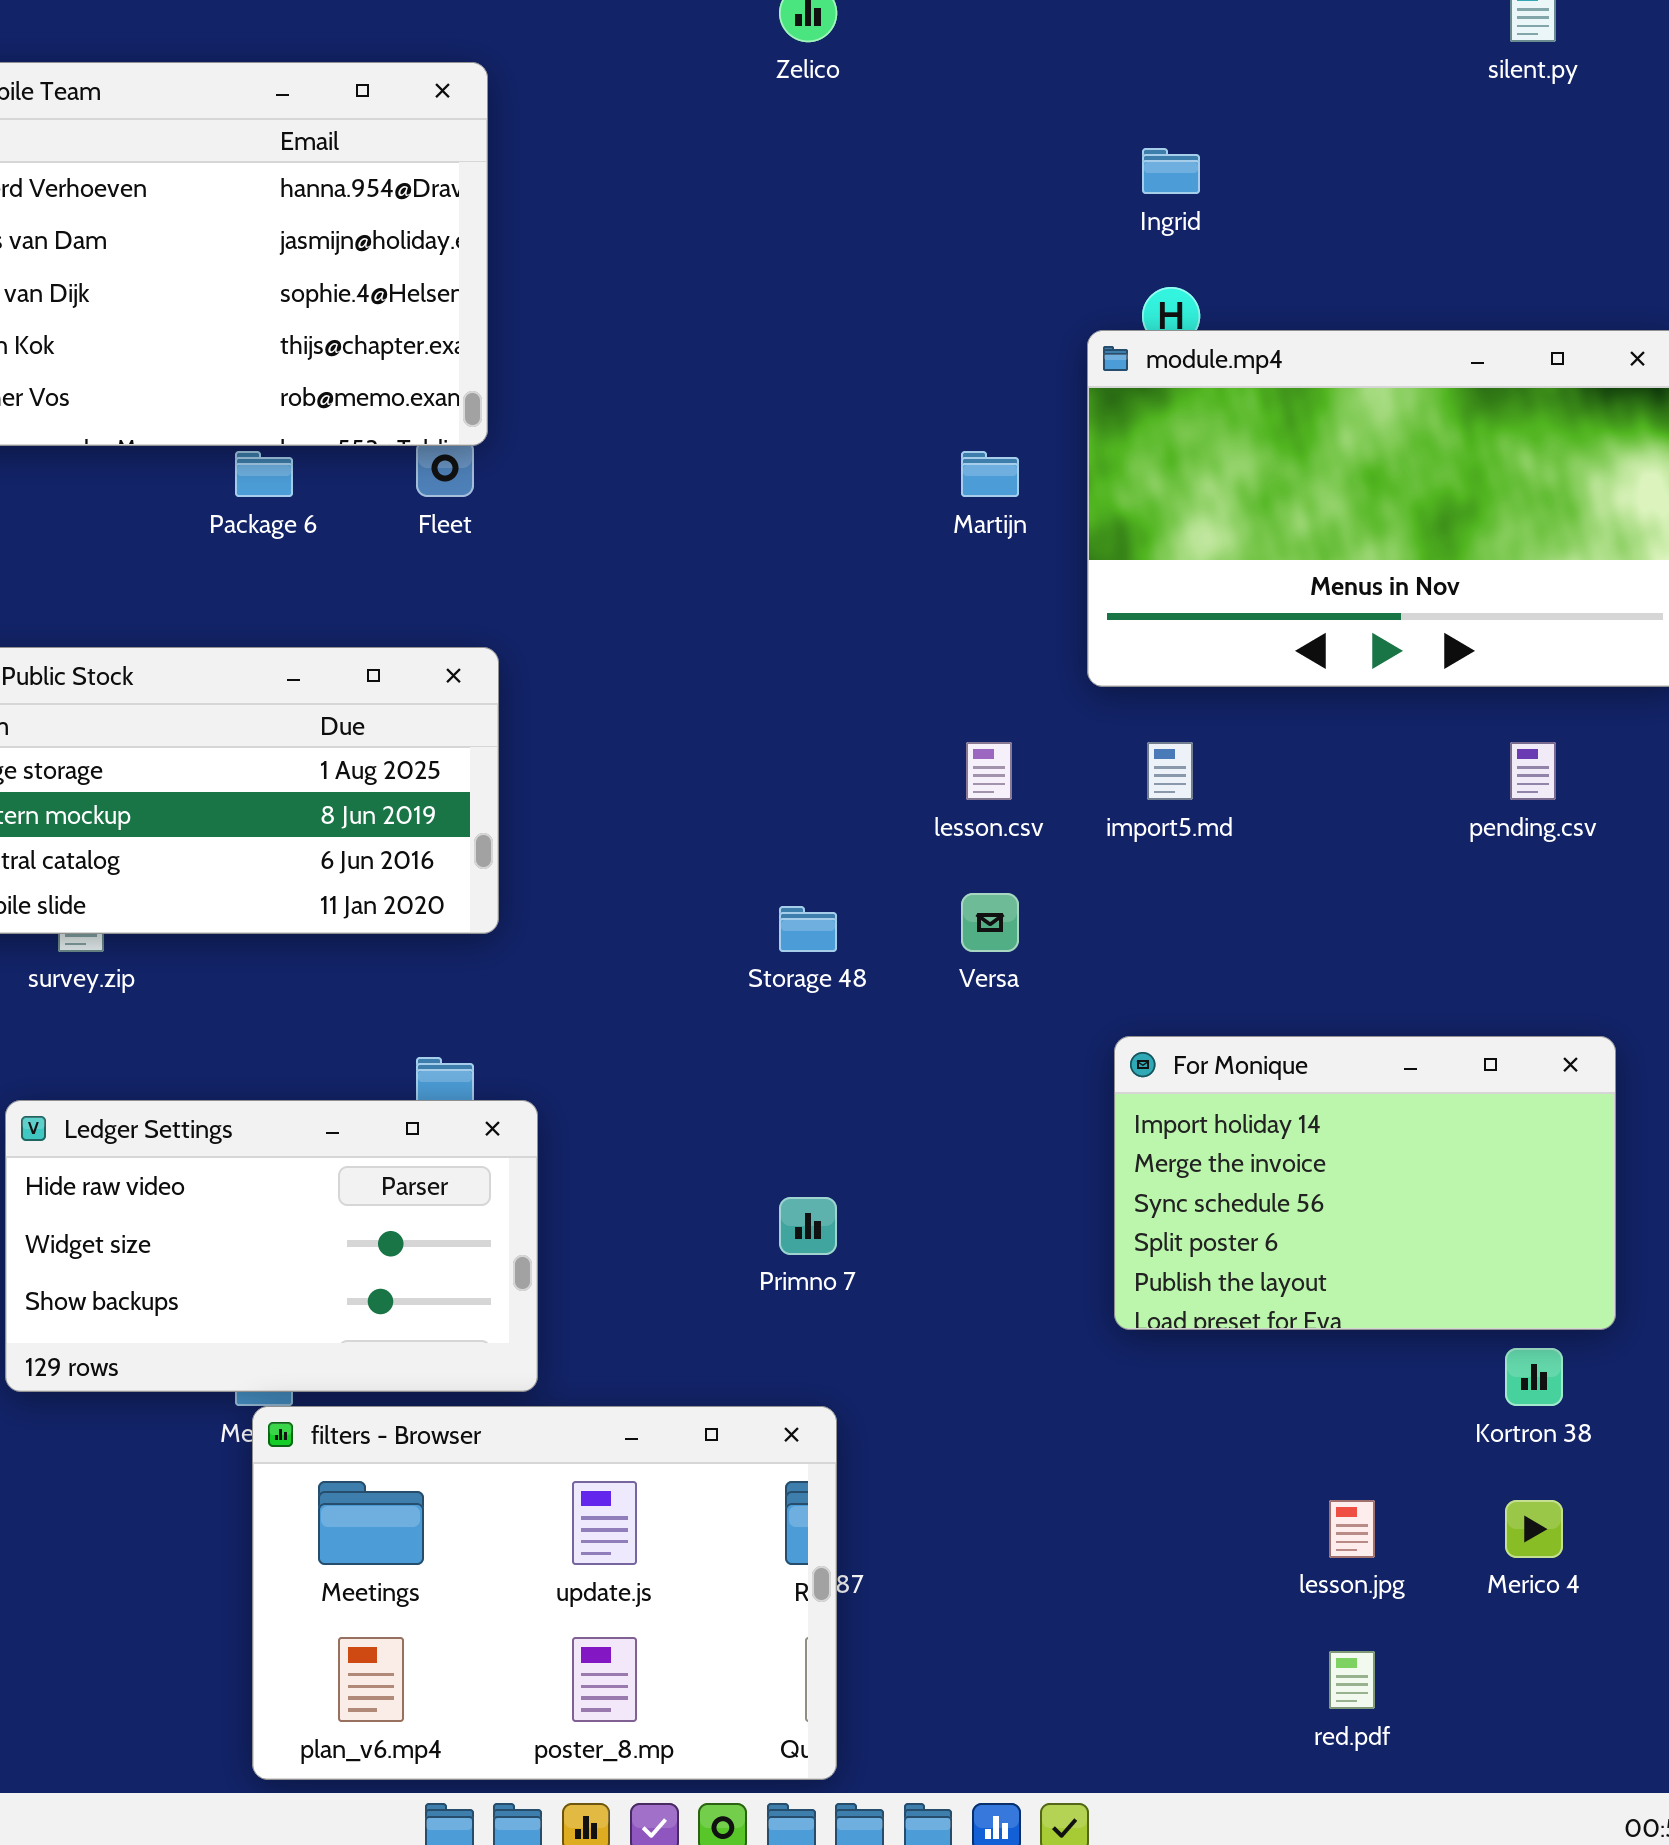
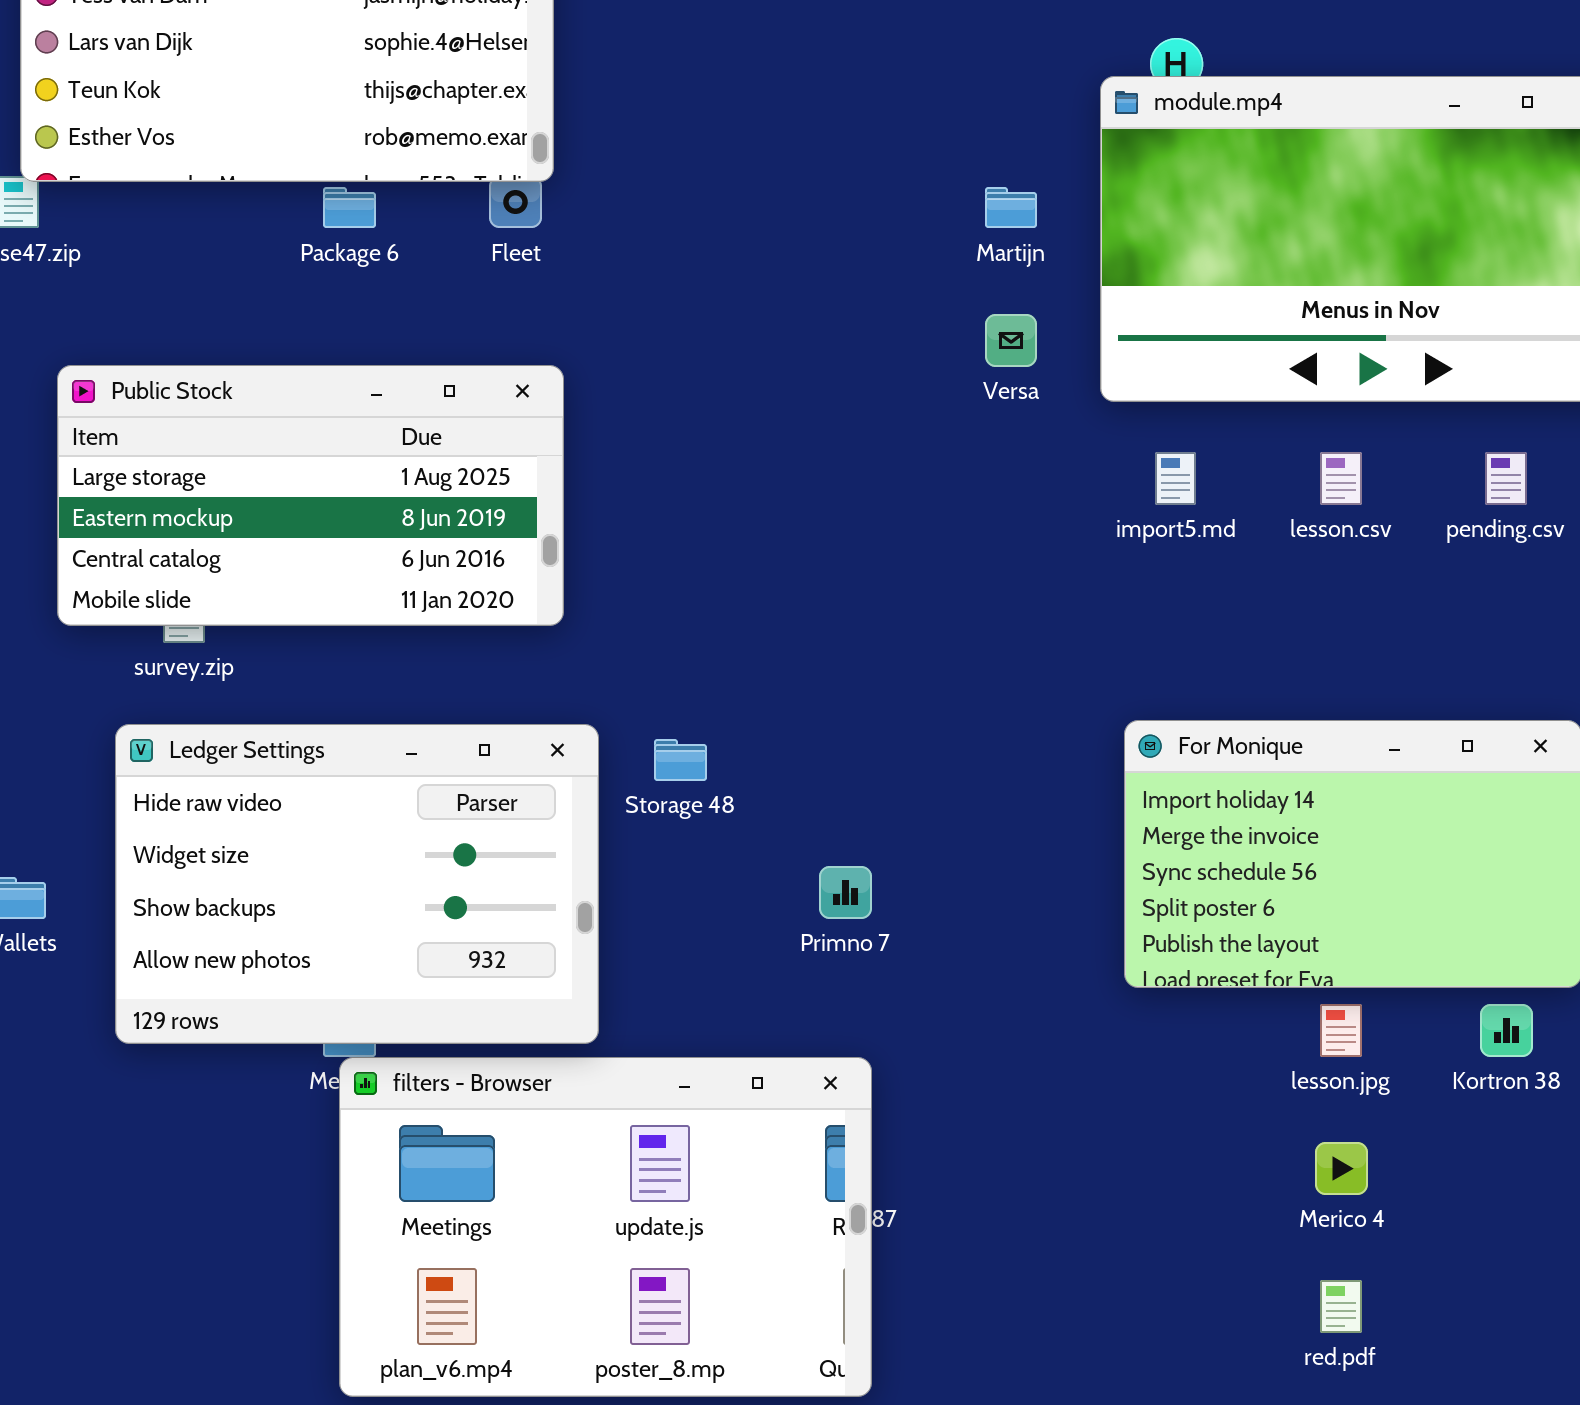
lesson.csv: [966,742,1012,800] -> [1320,452,1362,505], moved
Versa: [961,893,1019,952] -> [985,314,1037,367], moved
Storage 48: [779,906,837,952] -> [654,739,707,781], moved
Ledger Settings: [5,1100,538,1392] -> [115,724,599,1044], resized
lesson.jpg: [1329,1500,1375,1558] -> [1320,1004,1362,1057], moved
Merico 4: [1505,1500,1563,1558] -> [1315,1142,1368,1195], moved

